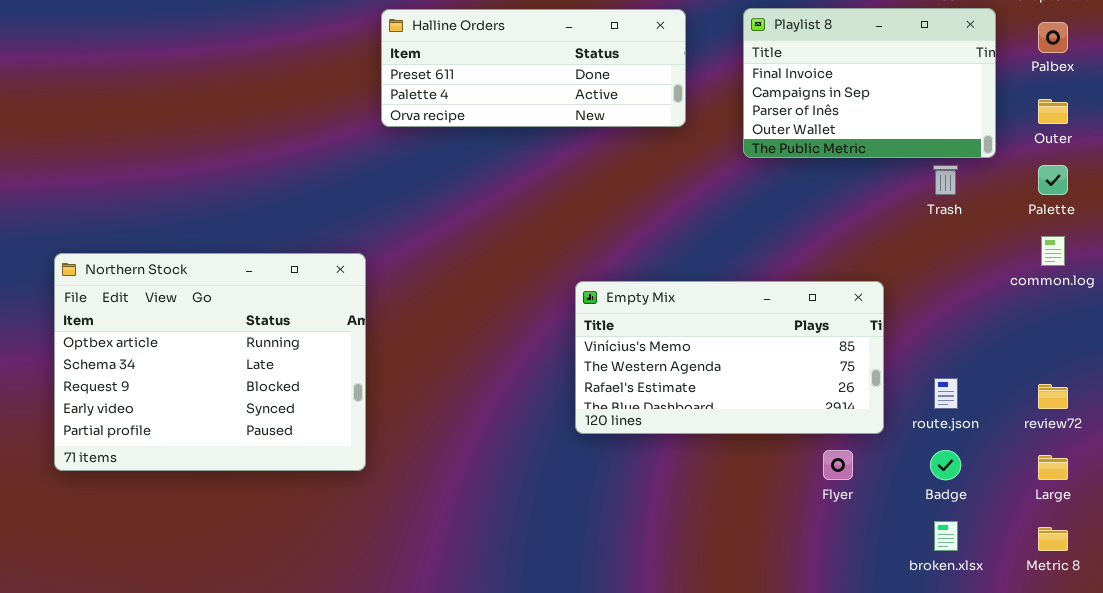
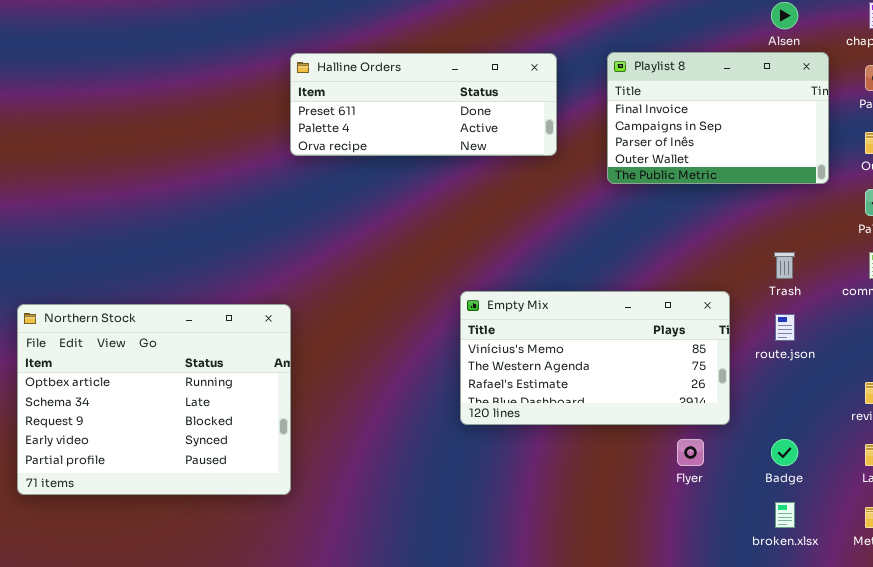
Trash: [933,165,958,195] -> [774,252,795,279], moved
Northern Stock: [54,253,366,471] -> [17,304,291,495], moved
route.json: [934,378,958,409] -> [775,314,795,341], moved

